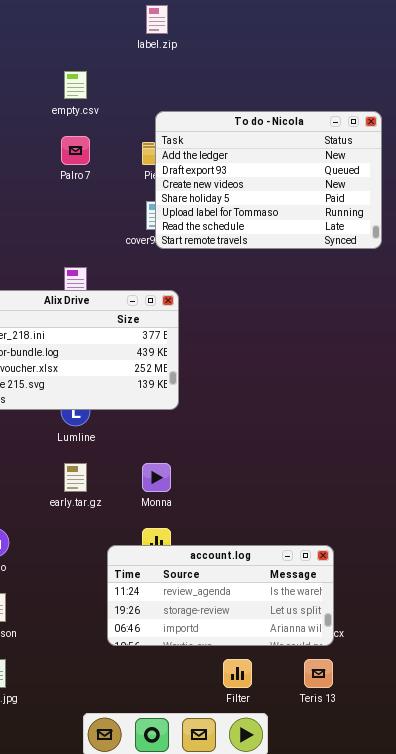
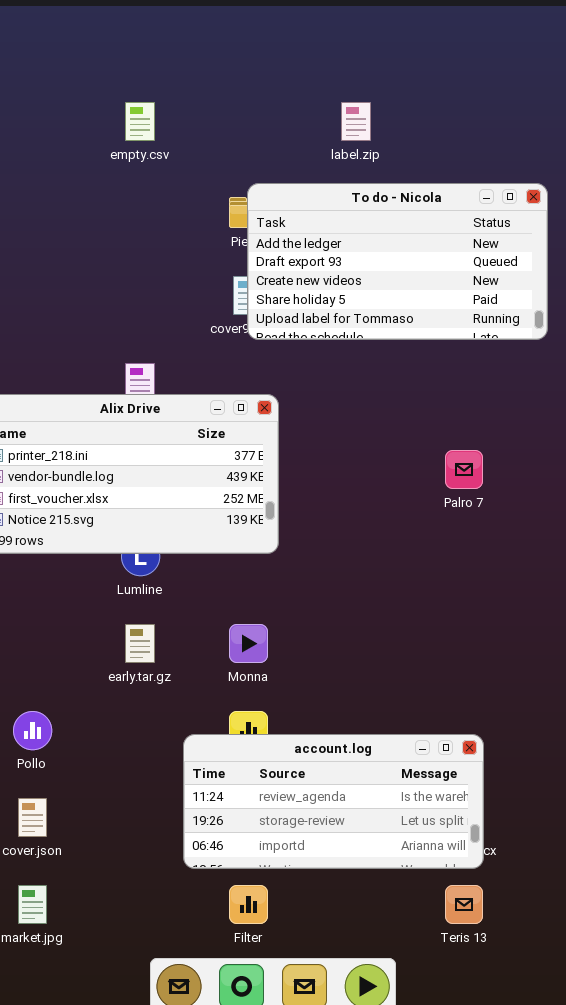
label.zip: [146,5,168,34] -> [341,102,371,141], moved
To do - Nicola: [155,111,382,249] -> [247,183,548,340], resized
Palro 7: [61,136,90,165] -> [445,450,483,489], moved
Filter: [223,659,252,688] -> [229,885,268,924], moved

